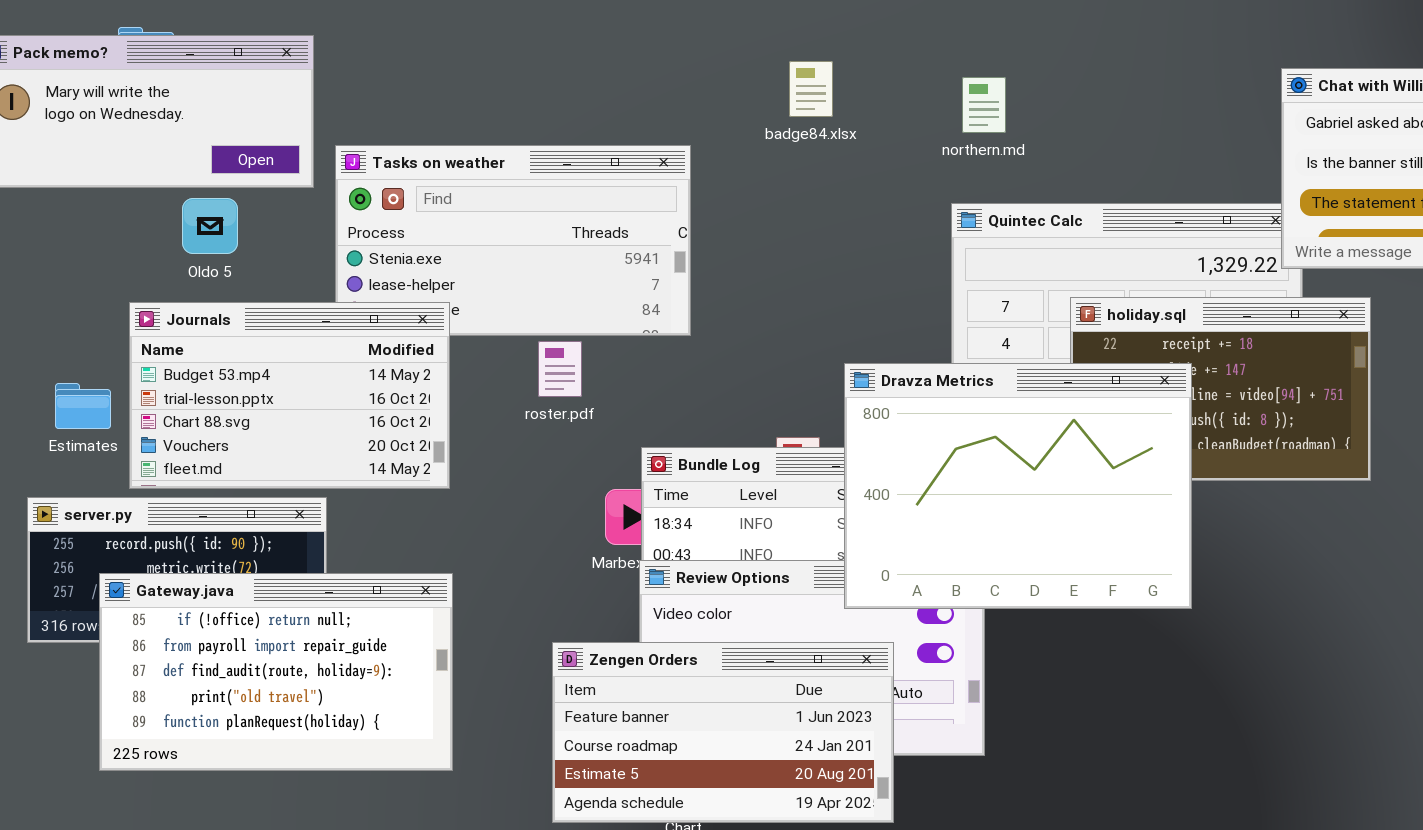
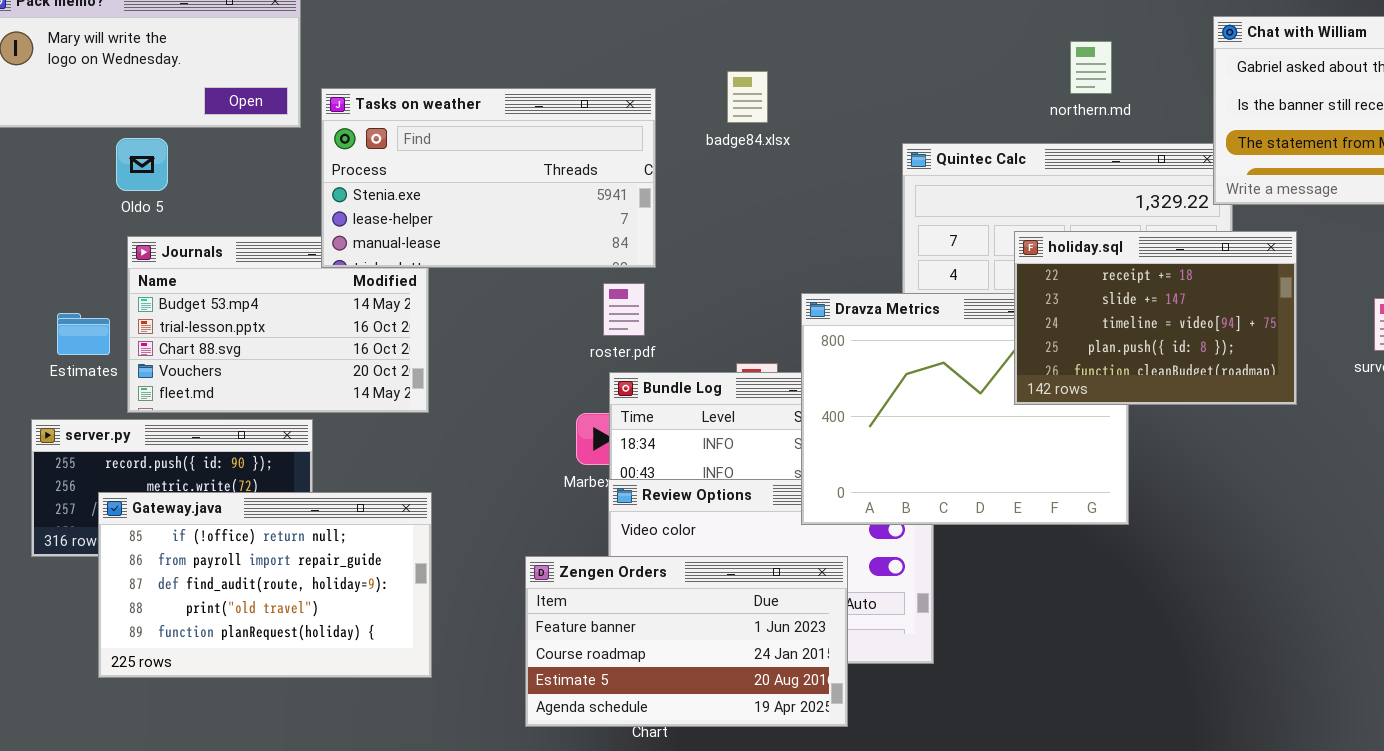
badge84.xlsx: [789,61,833,117] -> [727,71,768,123], moved
northern.md: [962,77,1006,133] -> [1070,41,1112,94], moved
Tasks on weather: [335,145,691,336] -> [321,88,656,268], raised
Oldo 5: [182,198,238,254] -> [116,138,168,191], moved
holiday.sql: [1070,297,1371,481] -> [1014,231,1297,405], raised
roster.pdf: [538,341,582,397] -> [603,283,645,336], moved

